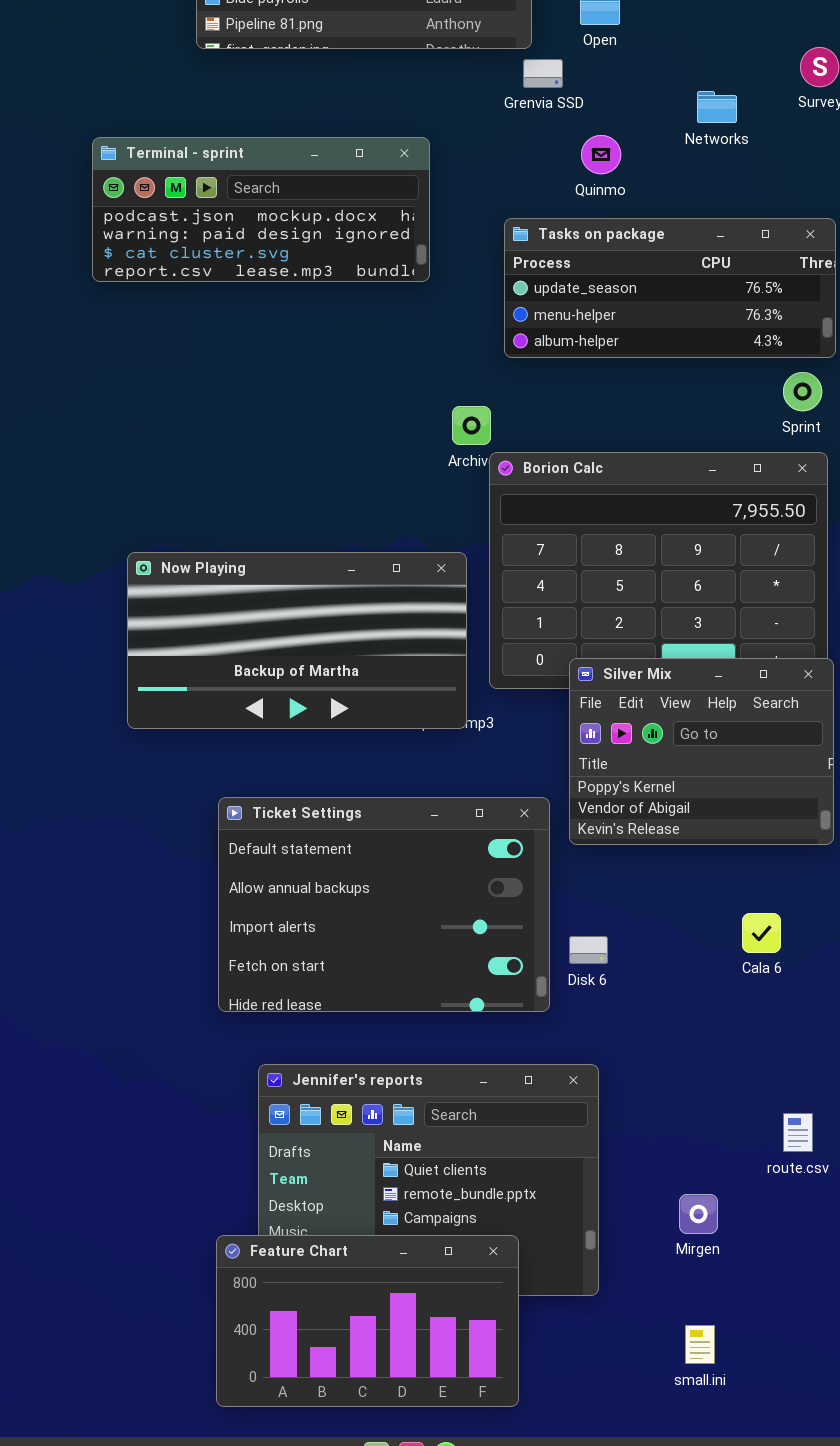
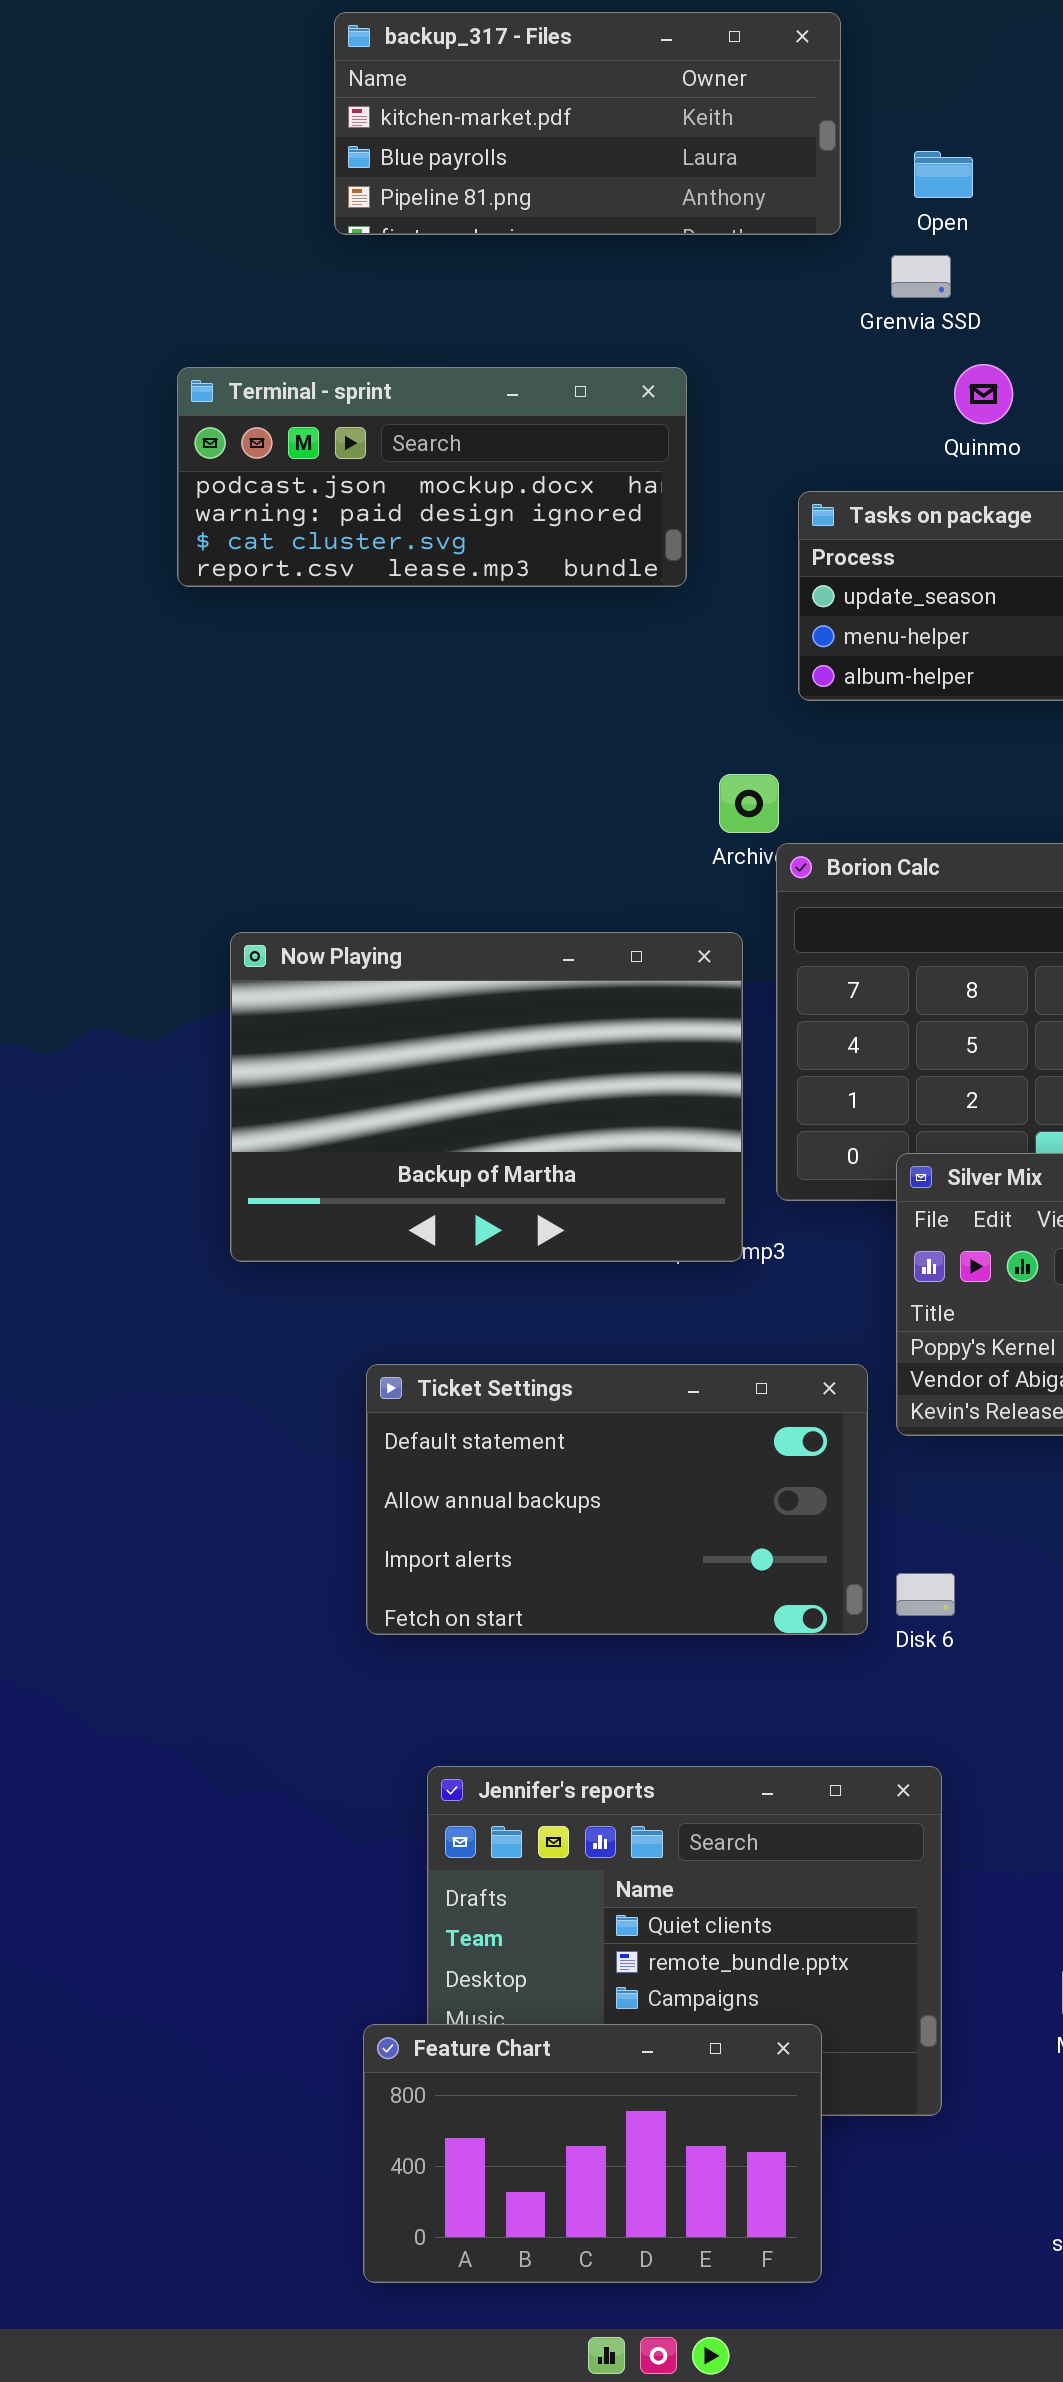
Grenvia SSD: [523,59,563,88] -> [891,255,951,298], moved
Quinmo: [581,135,621,174] -> [954,364,1013,424], moved
Now Playing: [127,552,467,729] -> [230,932,743,1262], resized
Ticket Settings: [218,797,550,1012] -> [366,1364,868,1635], resized

